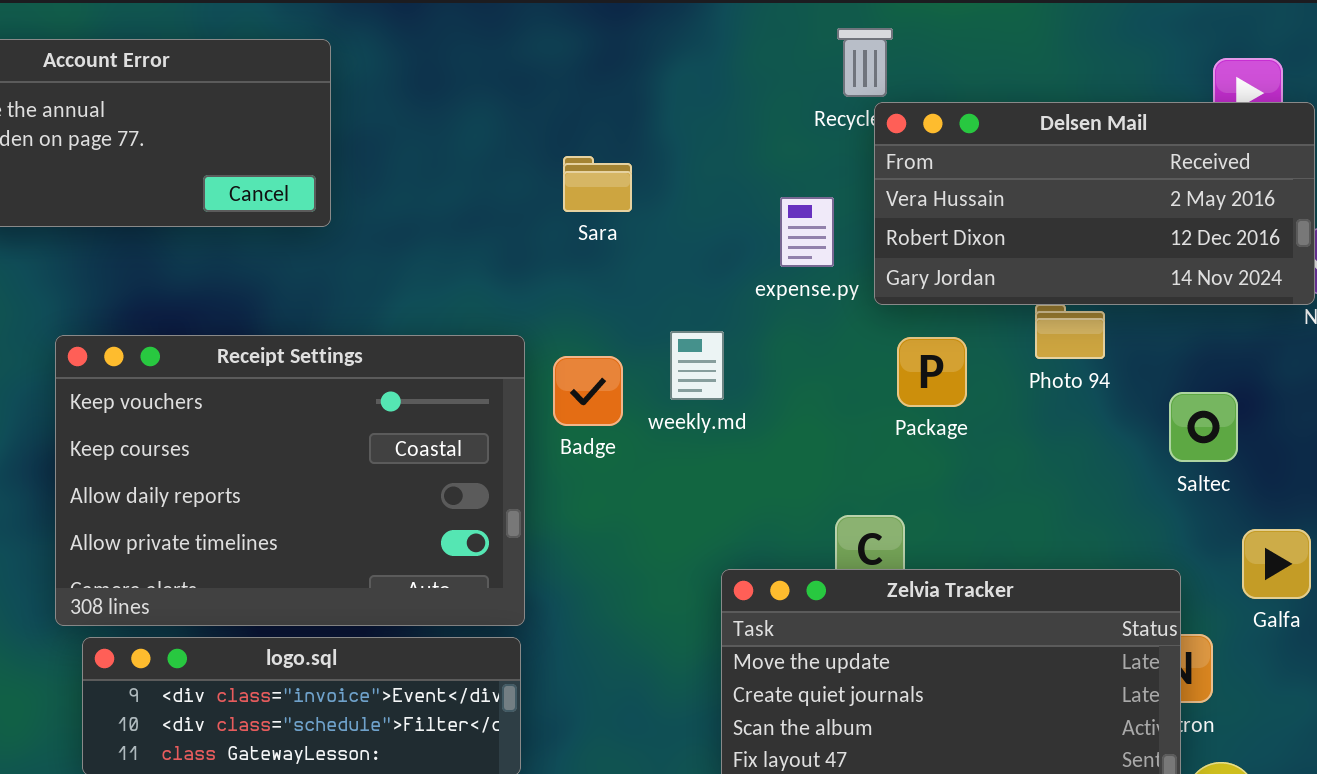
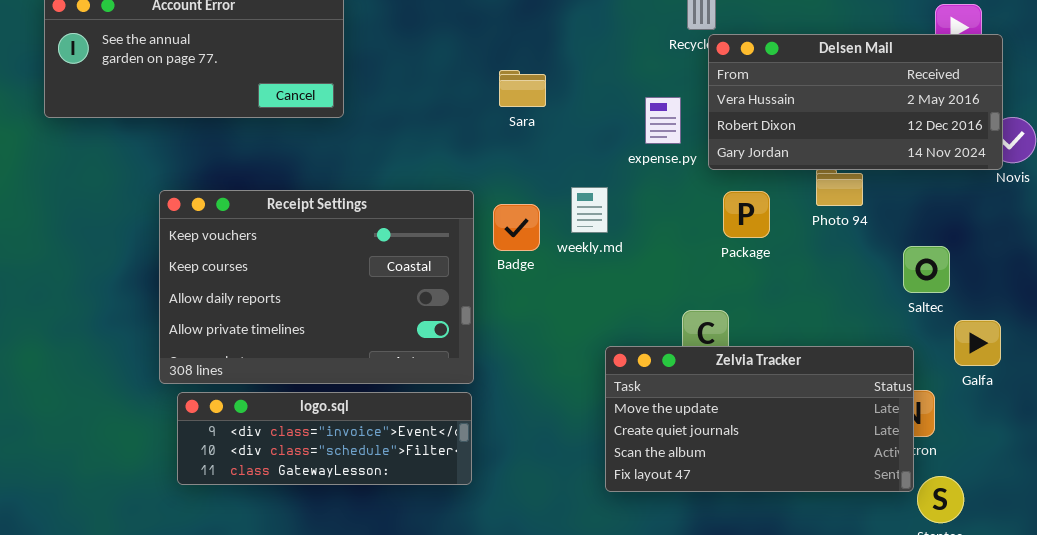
Saltec: [1169,392,1238,462] -> [903,246,950,293], moved

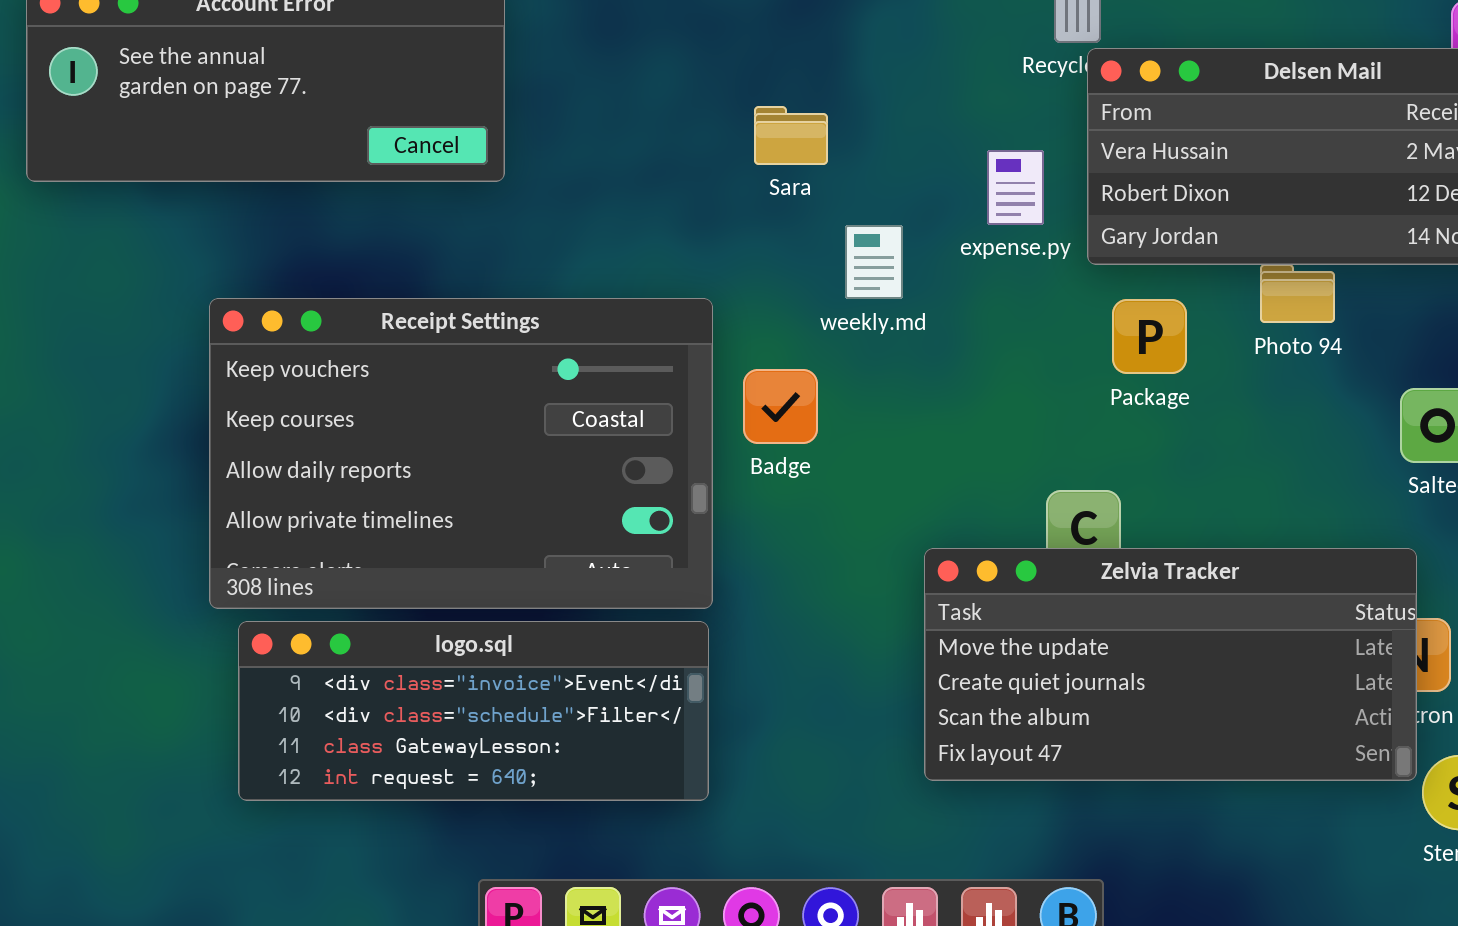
weekly.md: [571,187,608,233] -> [845,225,903,299], moved
Badge: [493,204,540,251] -> [743,369,818,444], moved
logo.sql: [177,392,472,485] -> [238,621,709,801], resized

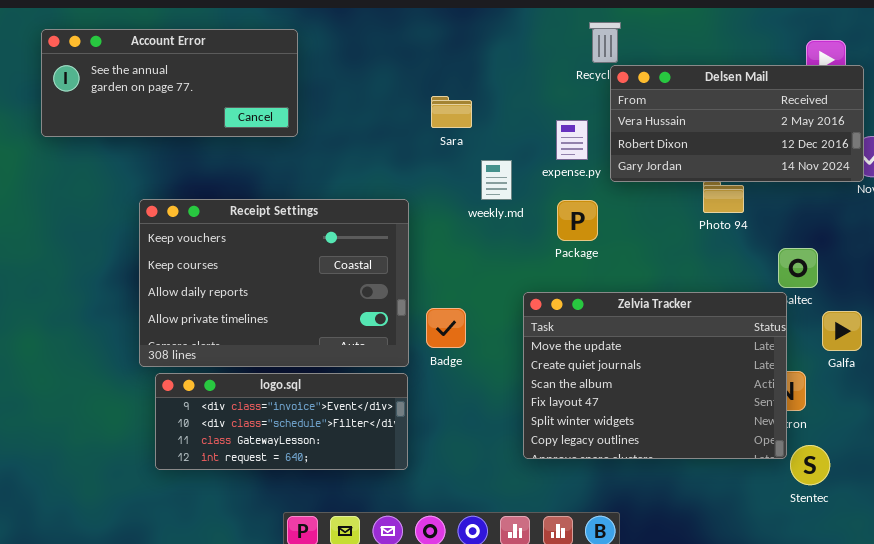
Package: [1112,299,1187,374] -> [557,200,598,241], moved
Badge: [743,369,818,444] -> [426,308,466,348], moved
Zelvia Tracker: [924,548,1417,781] -> [523,292,787,459], resized

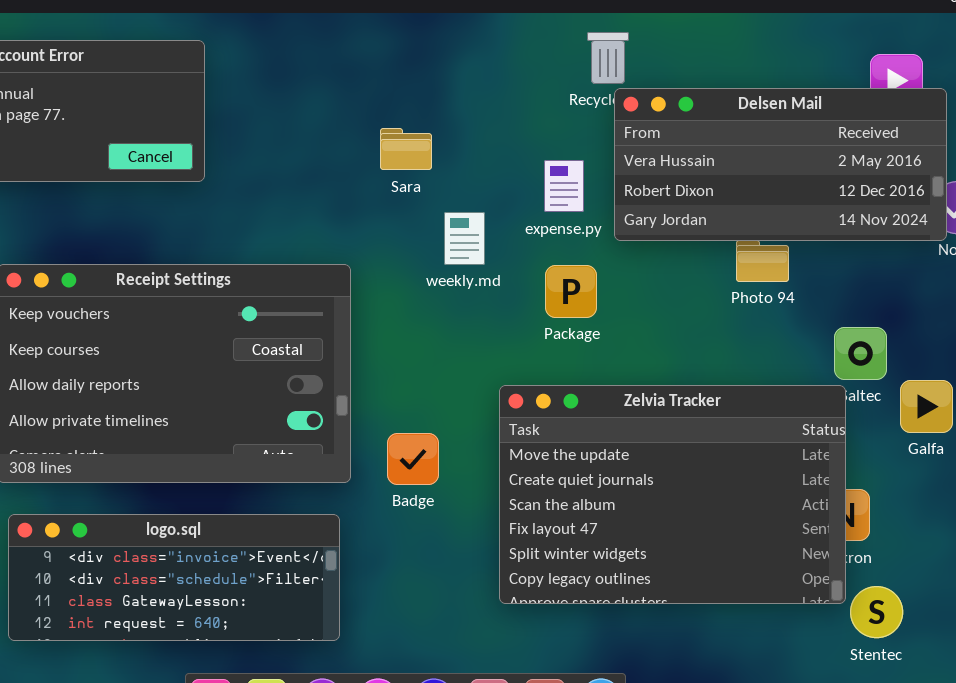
Badge: [426,308,466,348] -> [387,433,439,485], moved
Galfa: [822,311,862,351] -> [900,380,953,433], moved
logo.sql: [155,373,408,470] -> [8,514,340,641], moved

